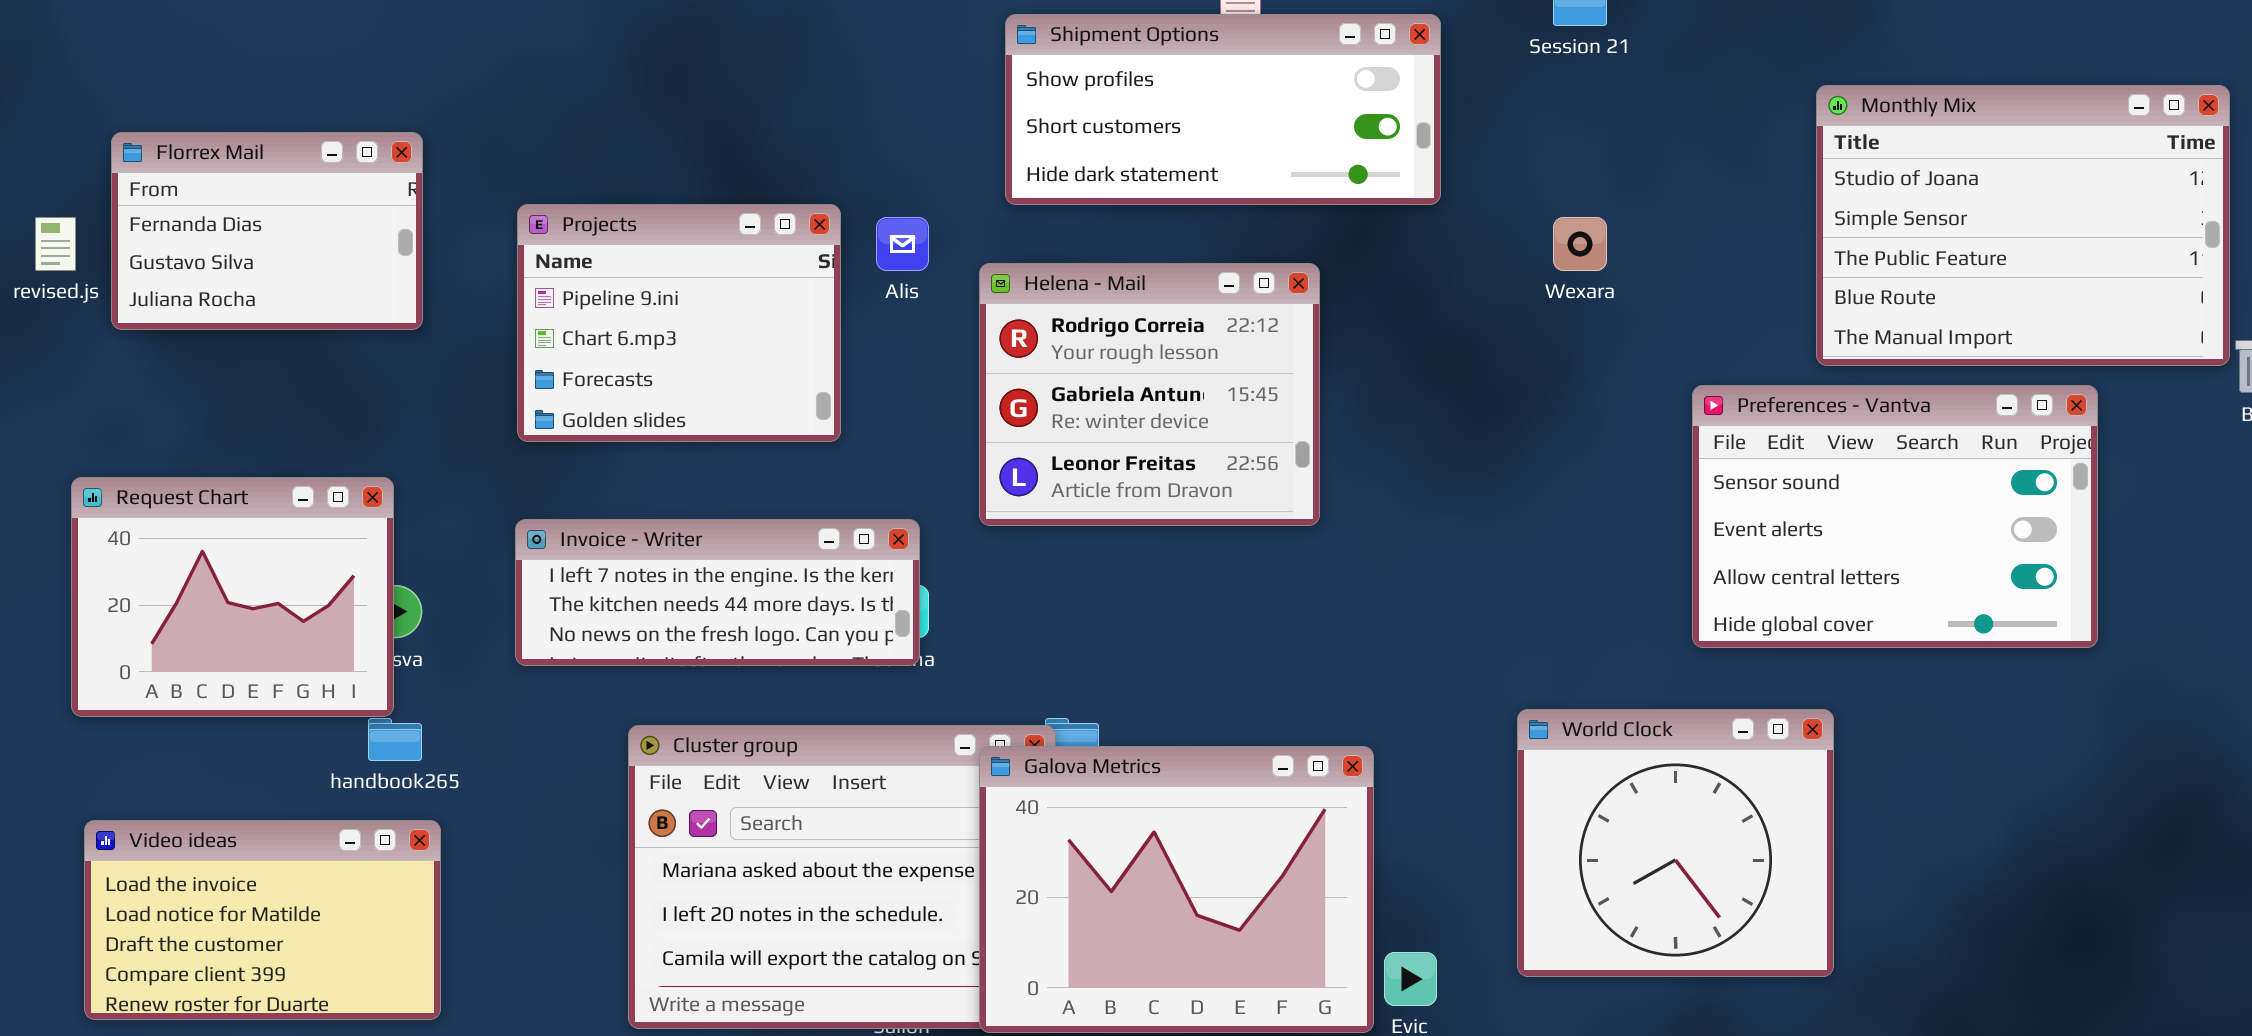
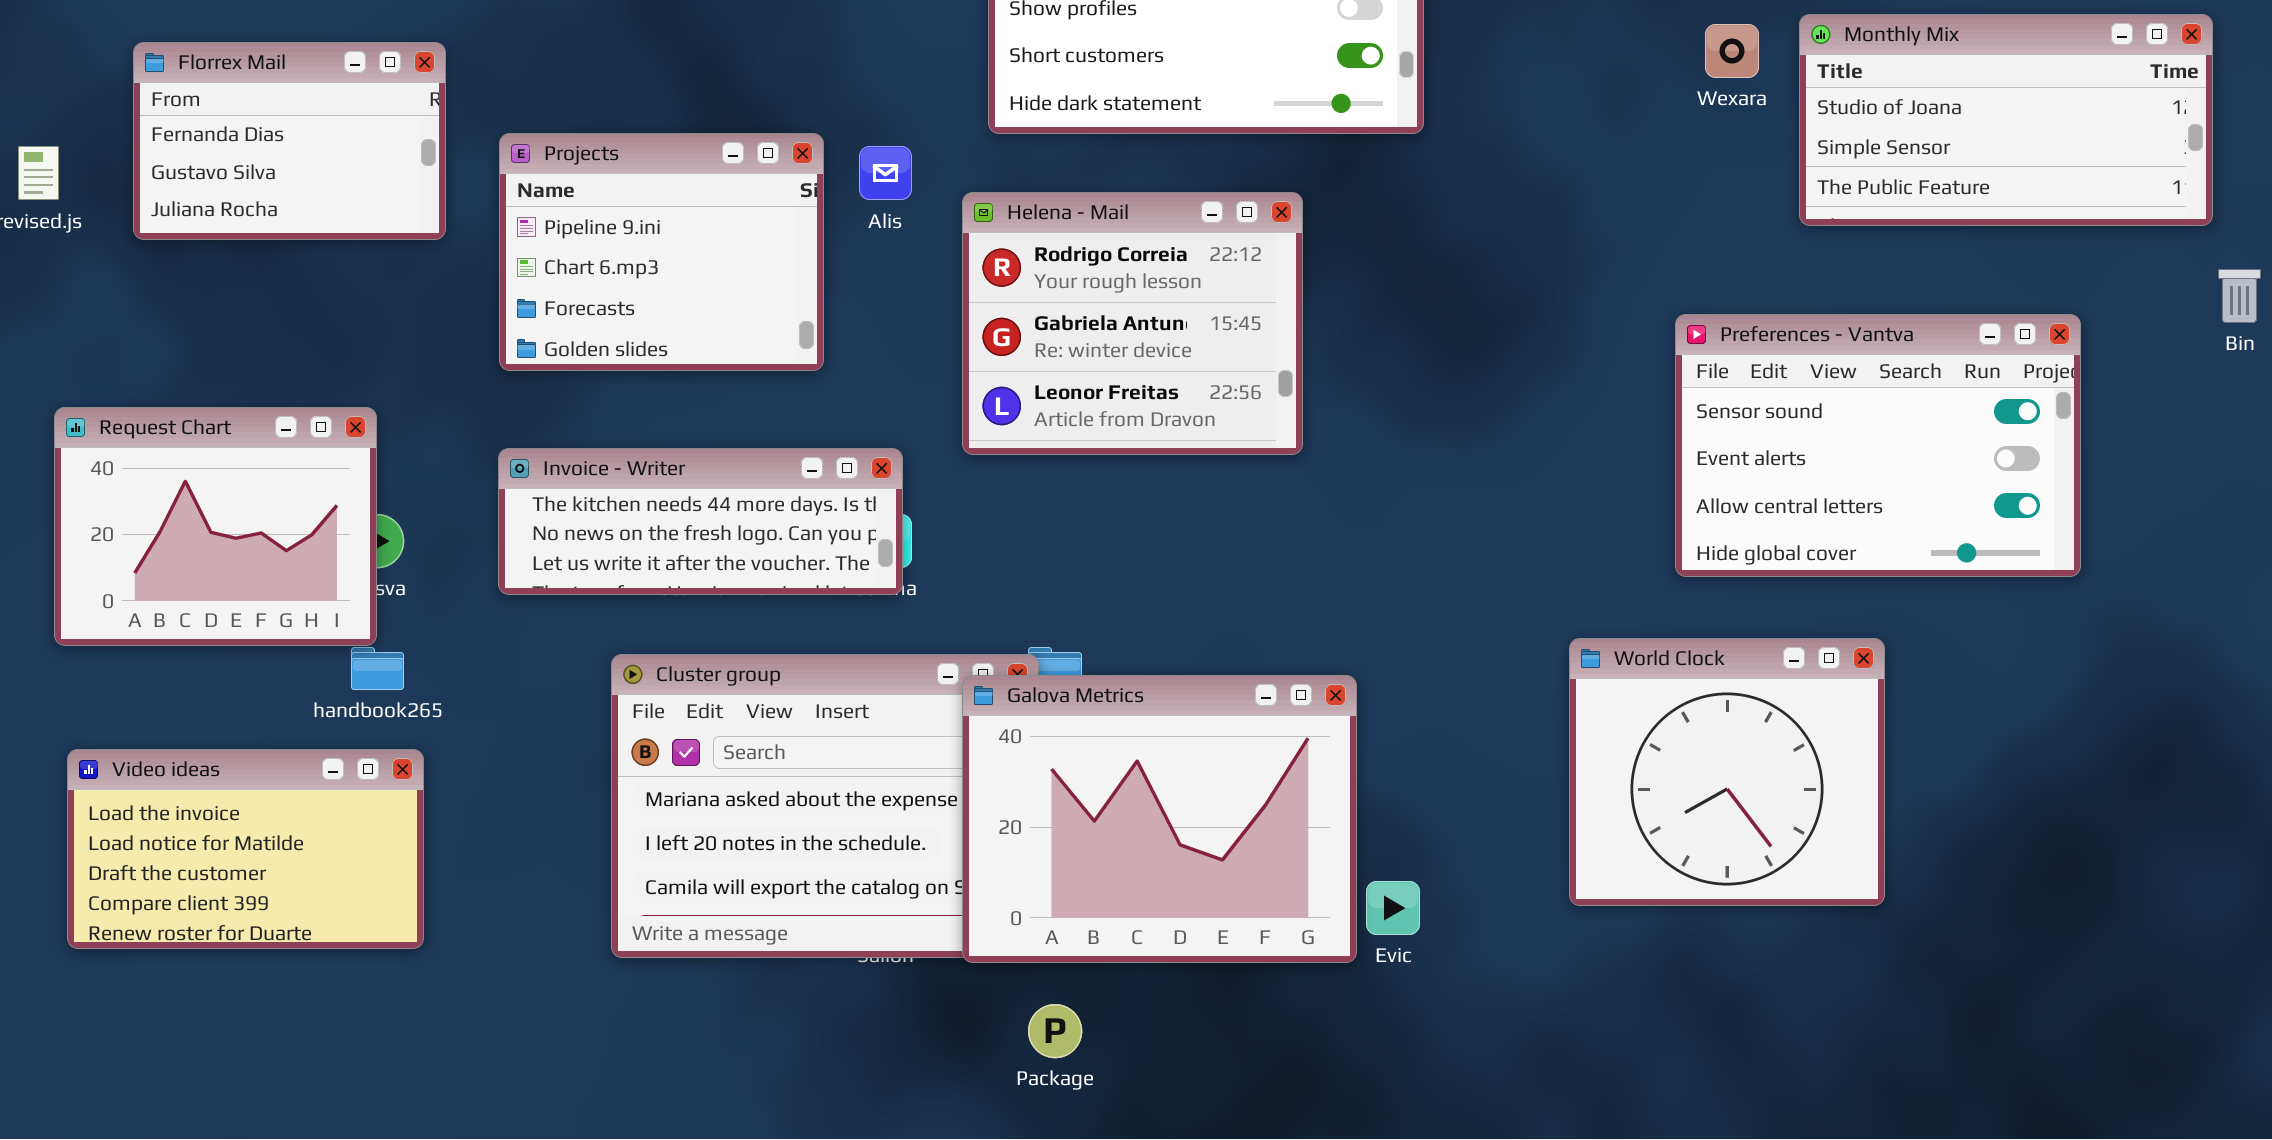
Monthly Mix: [1816,85,2230,366] -> [1799,14,2213,226], resized
Florrex Mail: [111,132,423,330] -> [133,42,446,240], moved
Wexara: [1553,217,1607,271] -> [1705,24,1759,78], moved
Invoice - Writer: [515,519,920,666] -> [498,448,903,595], scrolled down 1 row
World Clock: [1517,709,1834,977] -> [1569,638,1885,906], moved

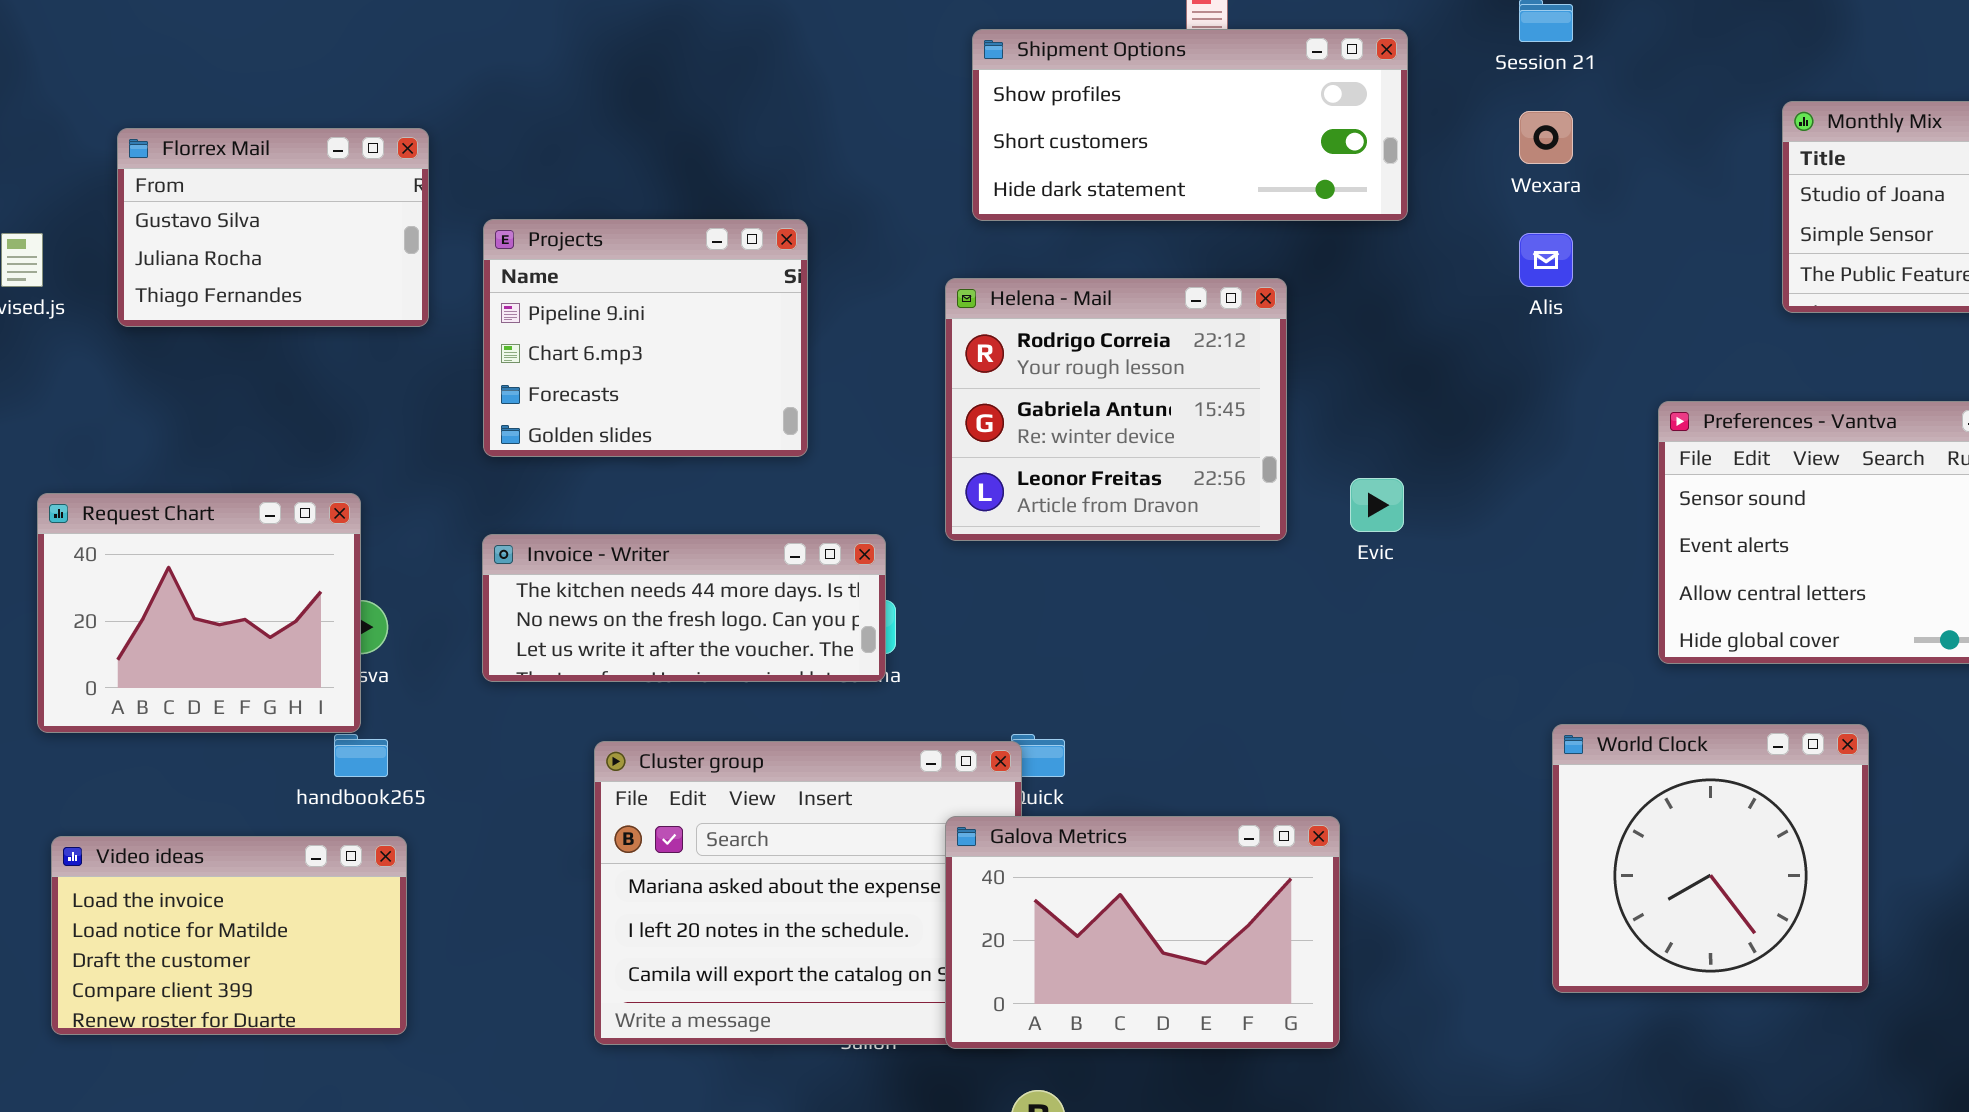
Wexara: [1705,24,1759,78] -> [1519,111,1573,164], moved
Florrex Mail: [133,42,446,240] -> [117,128,429,327], scrolled down 1 row
Alis: [859,146,912,200] -> [1519,233,1573,287], moved
Galova Metrics: [962,675,1357,963] -> [945,816,1340,1049], resized
Evic: [1366,881,1420,935] -> [1350,478,1404,532], moved

